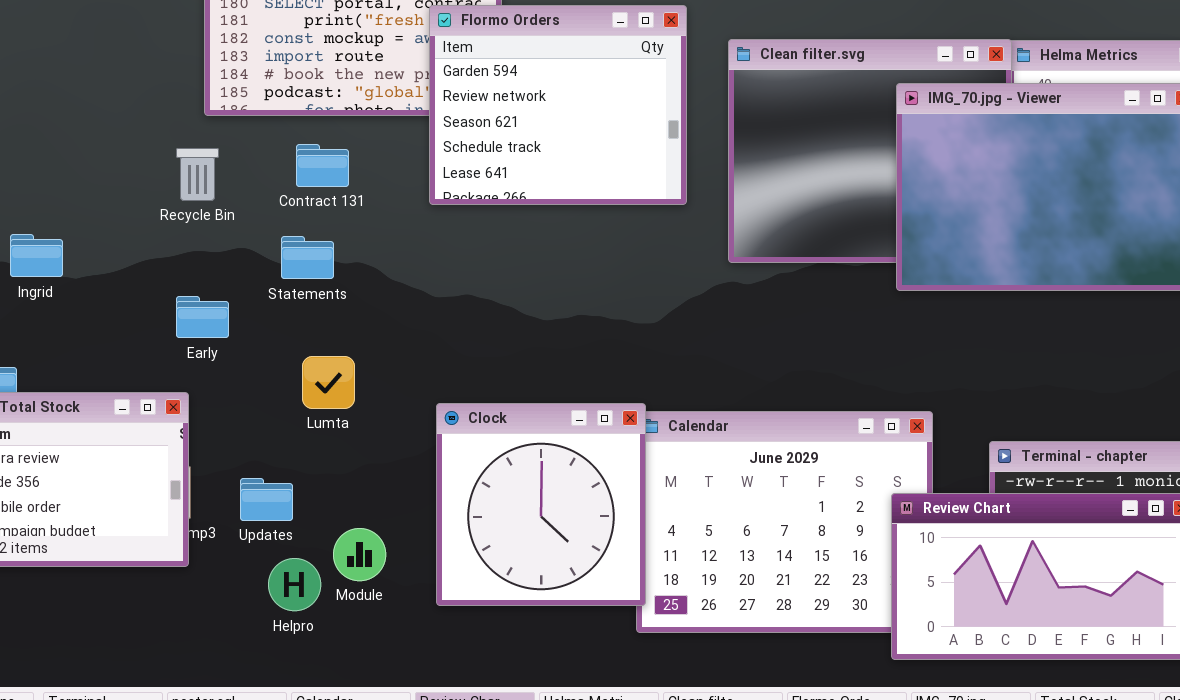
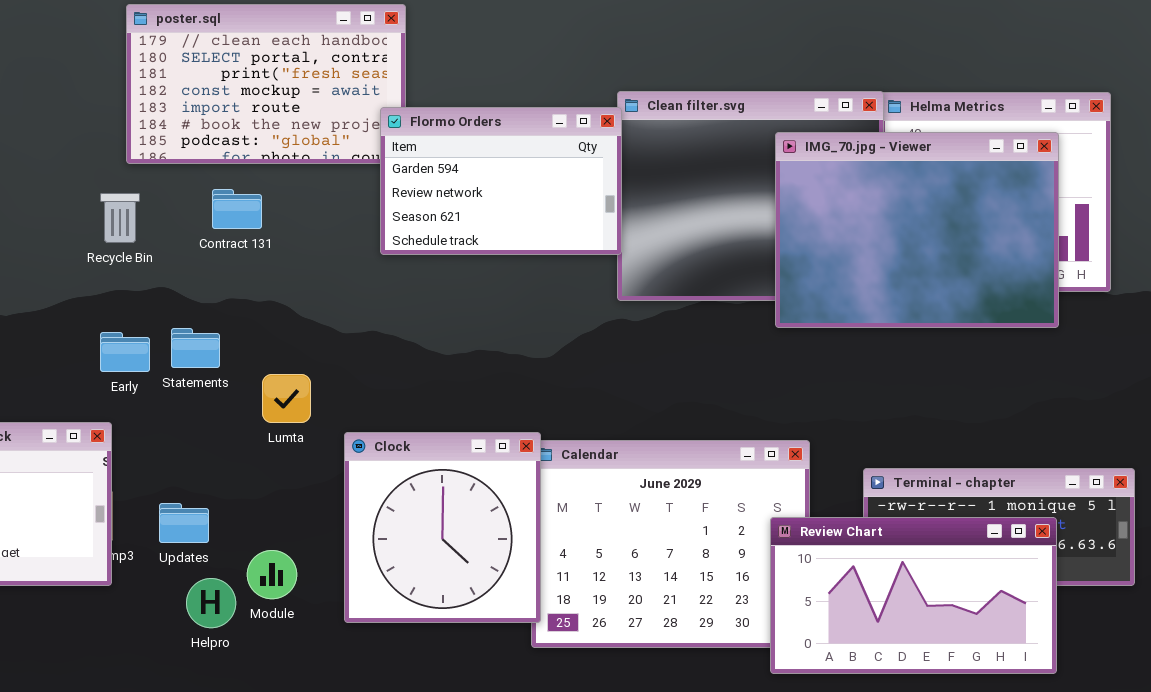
Flormo Orders: [429,5,687,205] -> [380,107,622,255], moved, resized
Statements: [281,236,334,279] -> [171,328,220,368], moved
Lumta: [302,356,355,409] -> [262,374,311,423], moved

